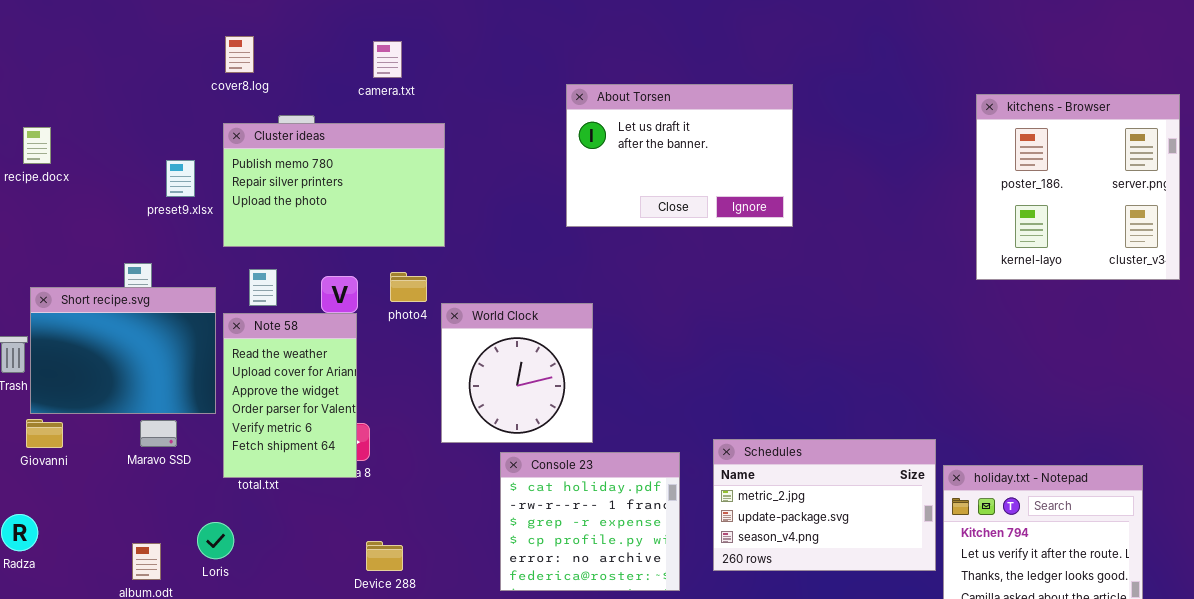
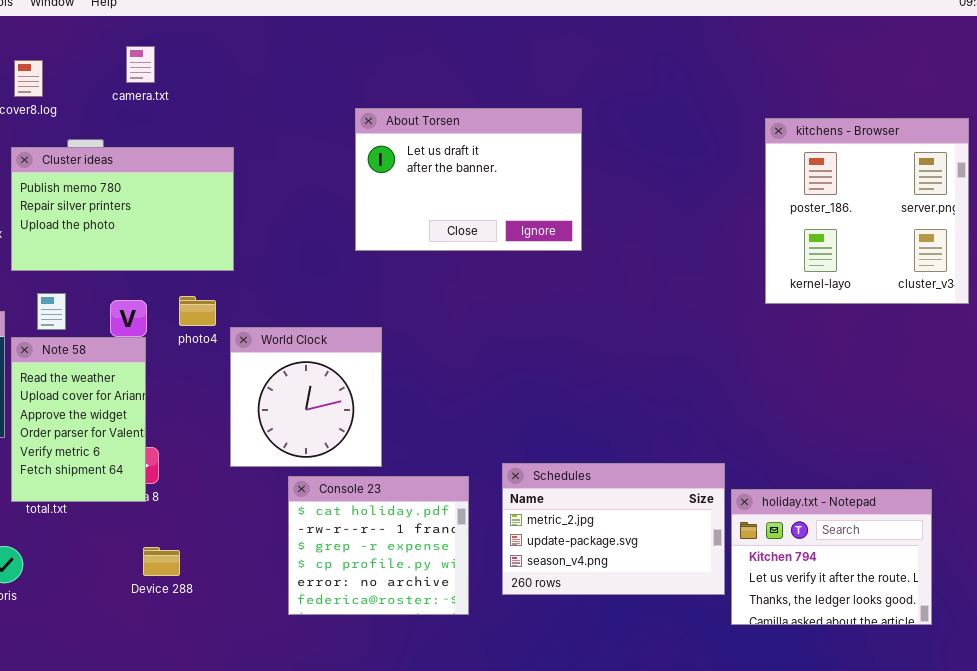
camera.txt: [373,41,402,78] -> [126,46,155,83], moved
Device 288: [366,541,403,571] -> [143,547,180,576], moved

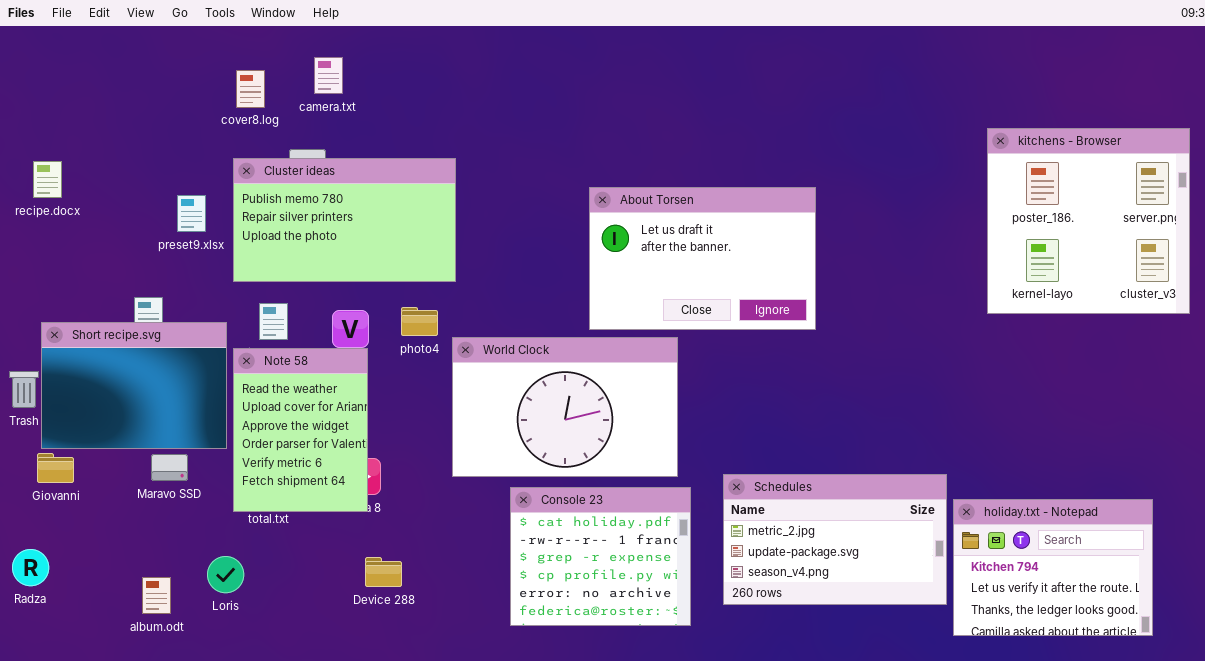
camera.txt: [126,46,155,83] -> [314,57,343,94], moved
About Torsen: [355,108,582,251] -> [589,187,816,330], moved
World Clock: [230,327,382,467] -> [452,337,678,477], resized

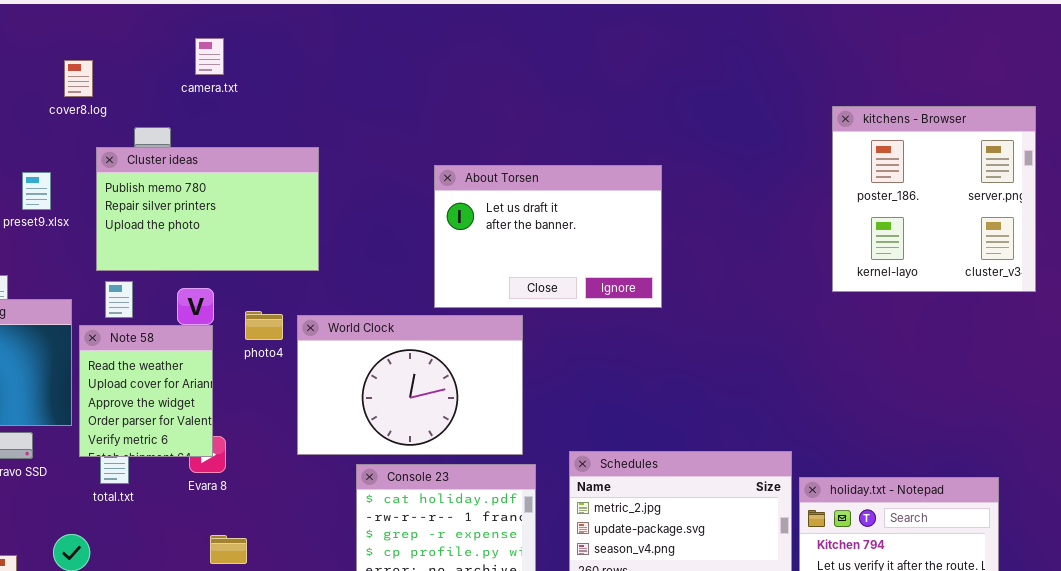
camera.txt: [314,57,343,94] -> [195,38,224,75], moved
cover8.log: [236,70,265,108] -> [64,60,93,97], moved
Cluster ideas: [233,158,456,282] -> [96,147,319,271], moved
photo4: [401,307,438,336] -> [245,311,283,340], moved
Note 58: [233,348,368,512] -> [79,325,213,457], resized

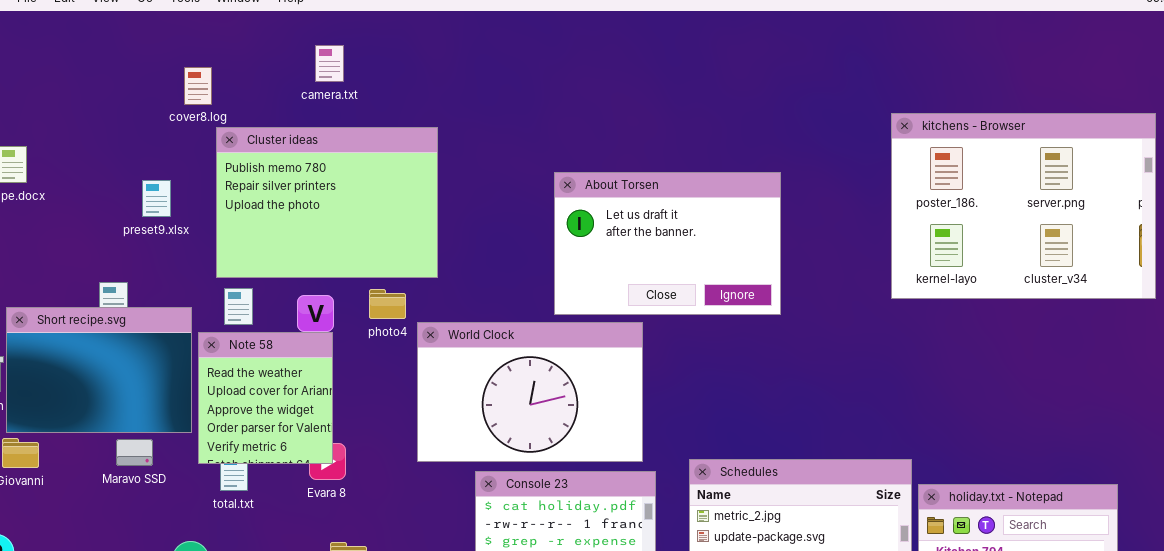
kitchens - Browser: [832,106,1036,292] -> [891,113,1156,299], resized
Cluster ideas: [96,147,319,271] -> [216,127,438,278], resized
photo4: [245,311,283,340] -> [369,289,406,319], moved

